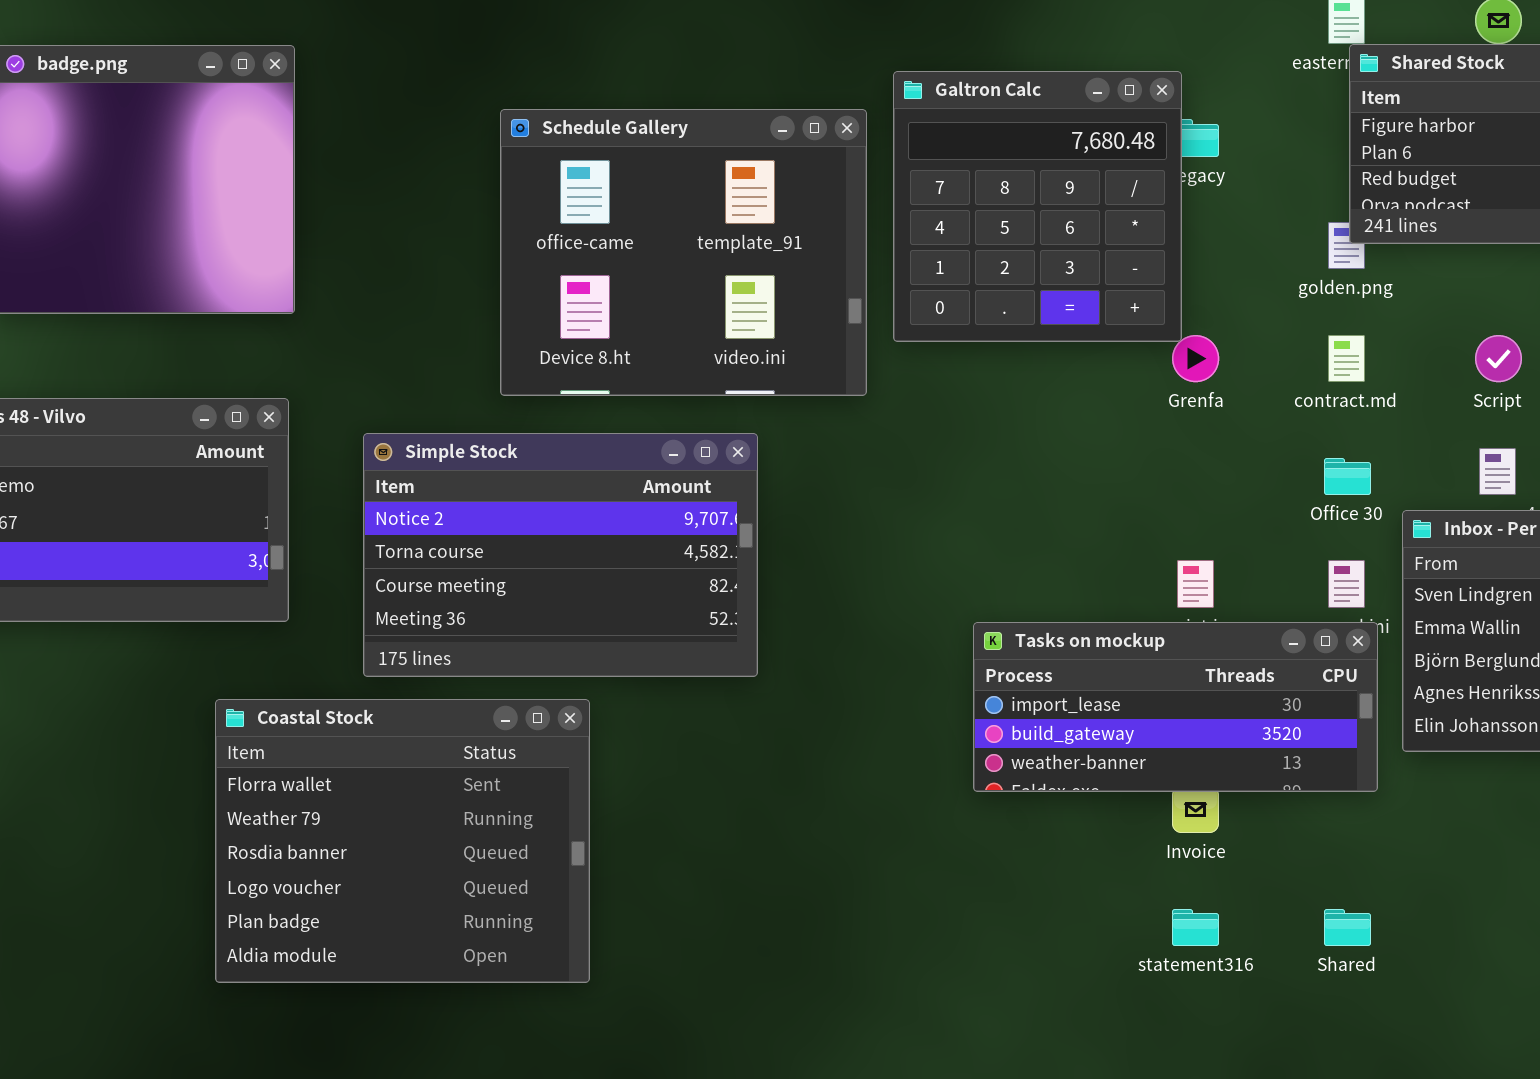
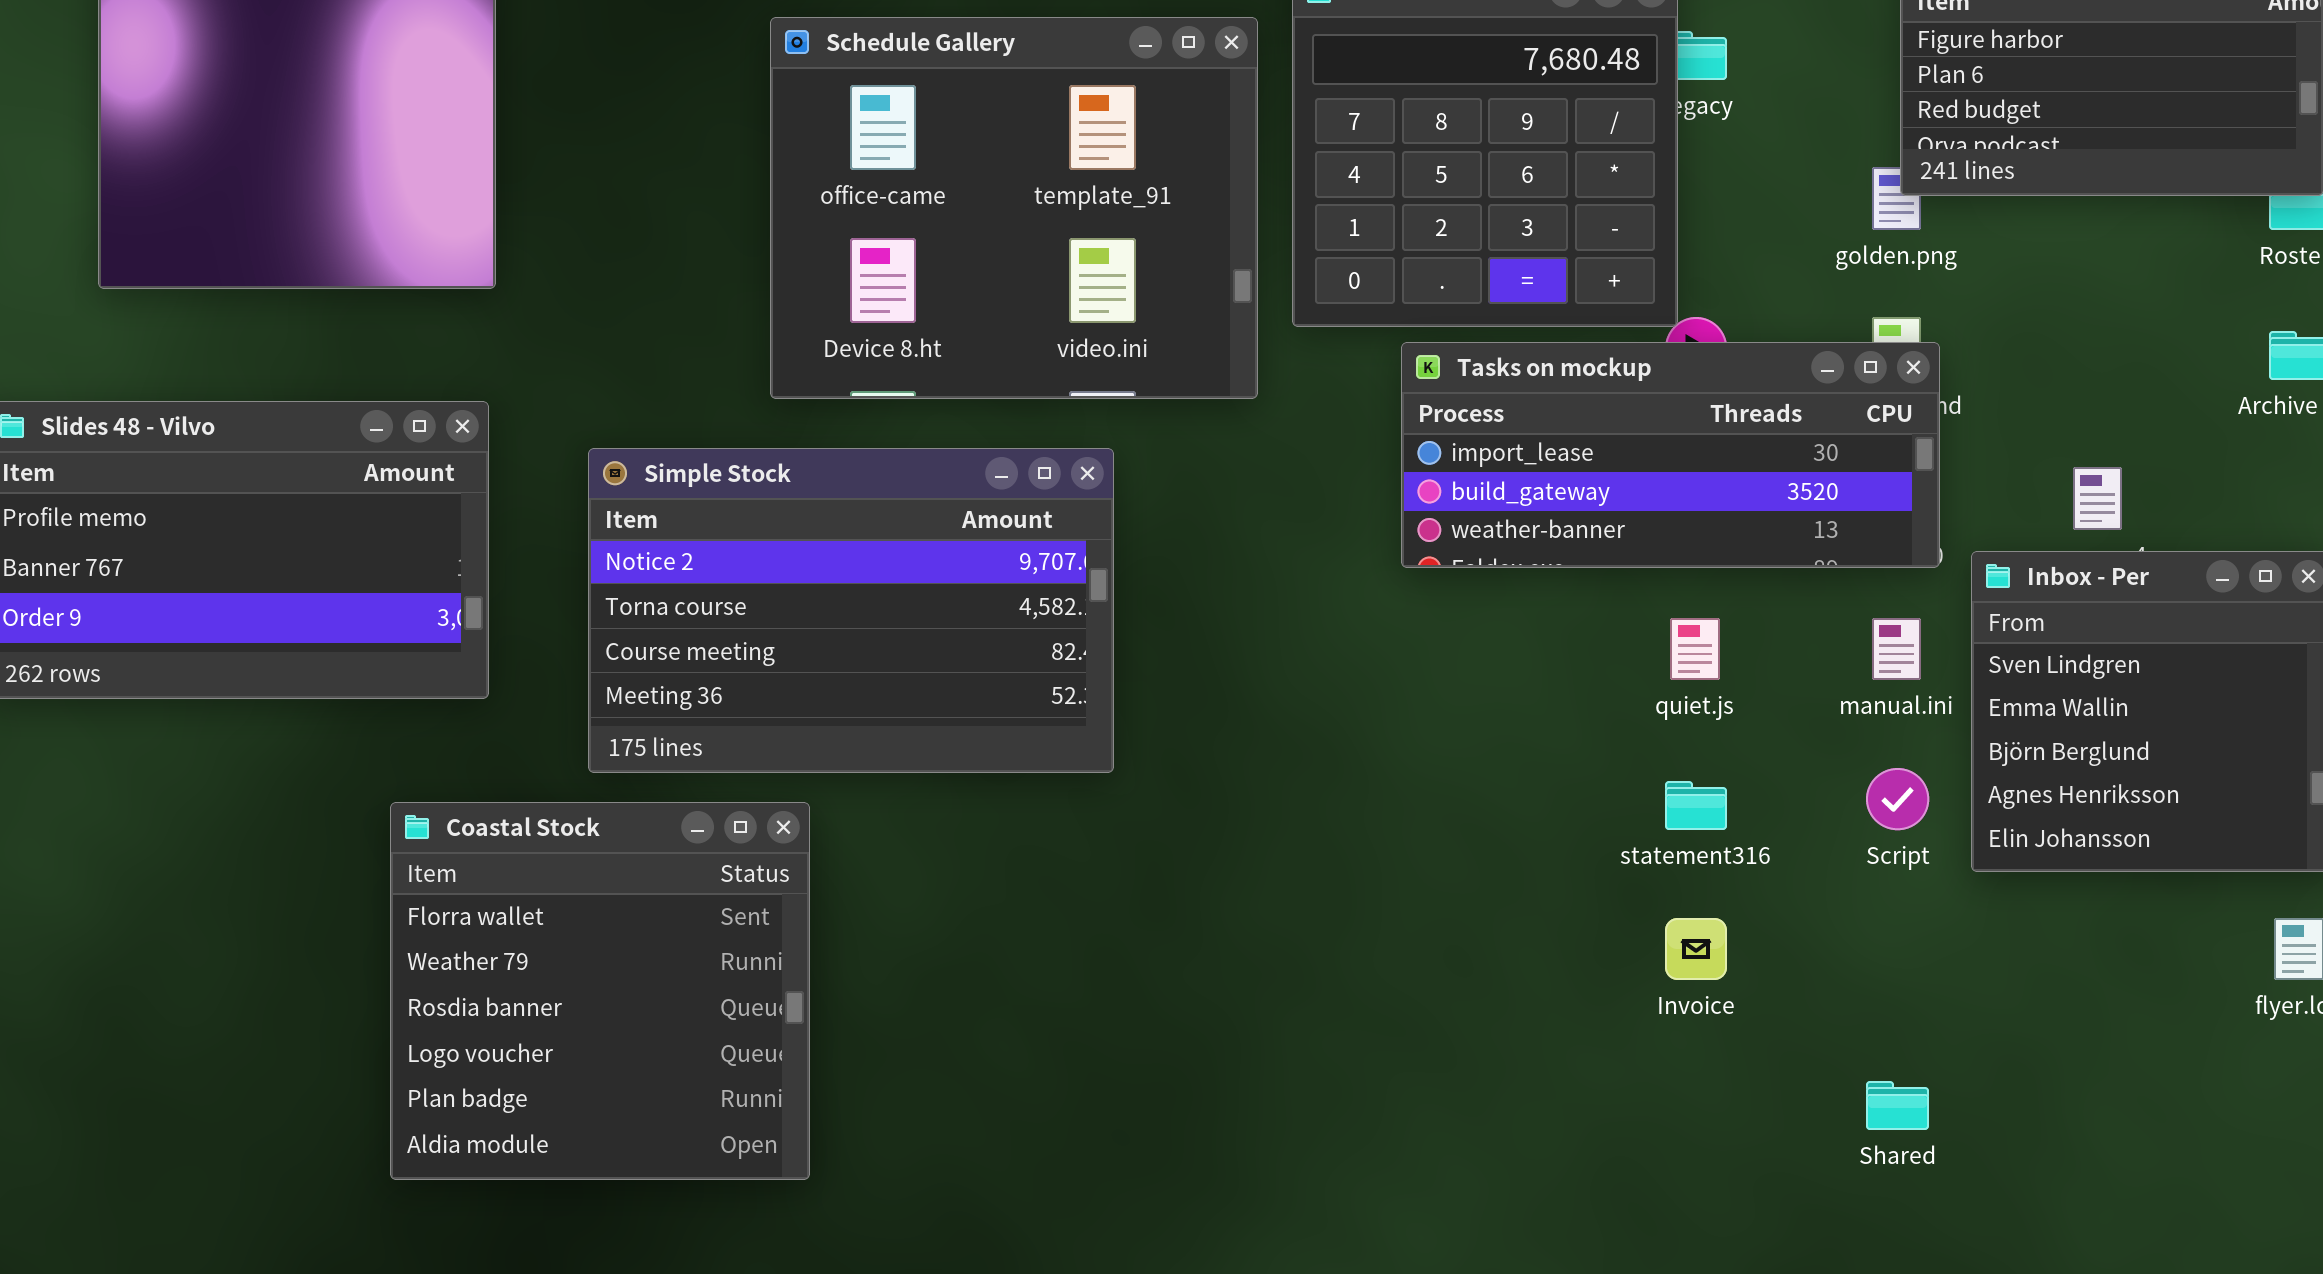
Script: [1475,335,1522,382] -> [1866,768,1929,830], moved
Tasks on mockup: [973,622,1378,792] -> [1401,342,1940,568], moved
Coastal Stock: [215,699,590,983] -> [390,802,810,1180], resized
statement316: [1172,909,1219,946] -> [1665,781,1727,830], moved

